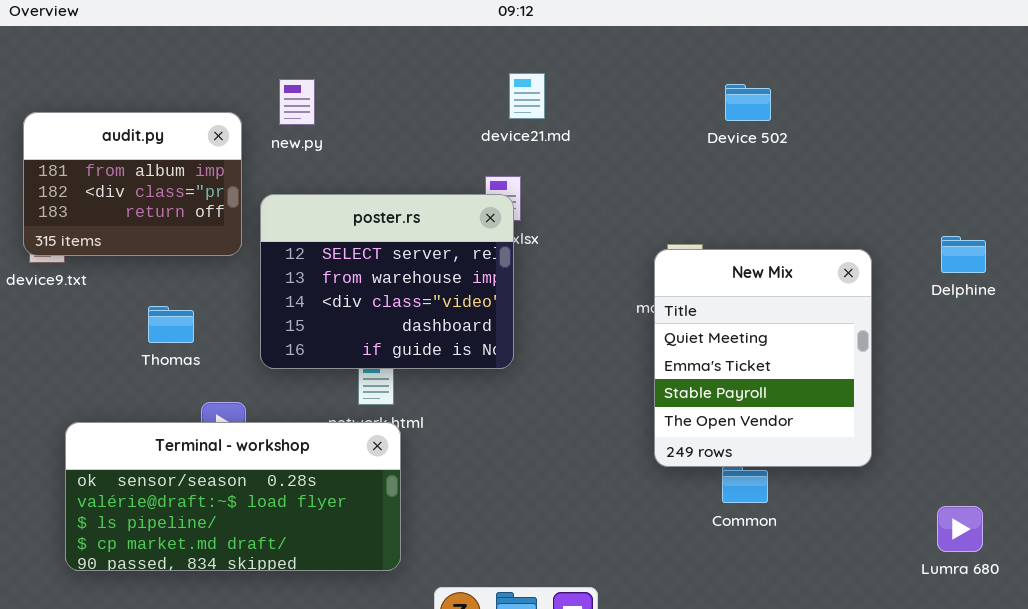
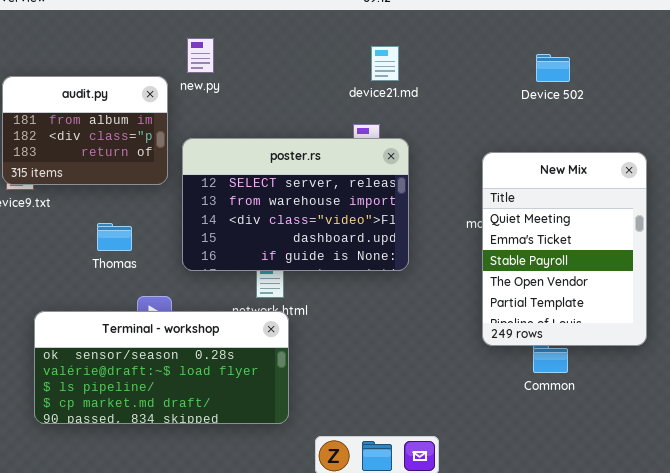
new.py: [279,79,315,125] -> [187,38,214,73], moved
poster.rs: [260,194,514,369] -> [182,138,409,271], resized
New Mix: [654,249,872,467] -> [482,152,647,346], resized

